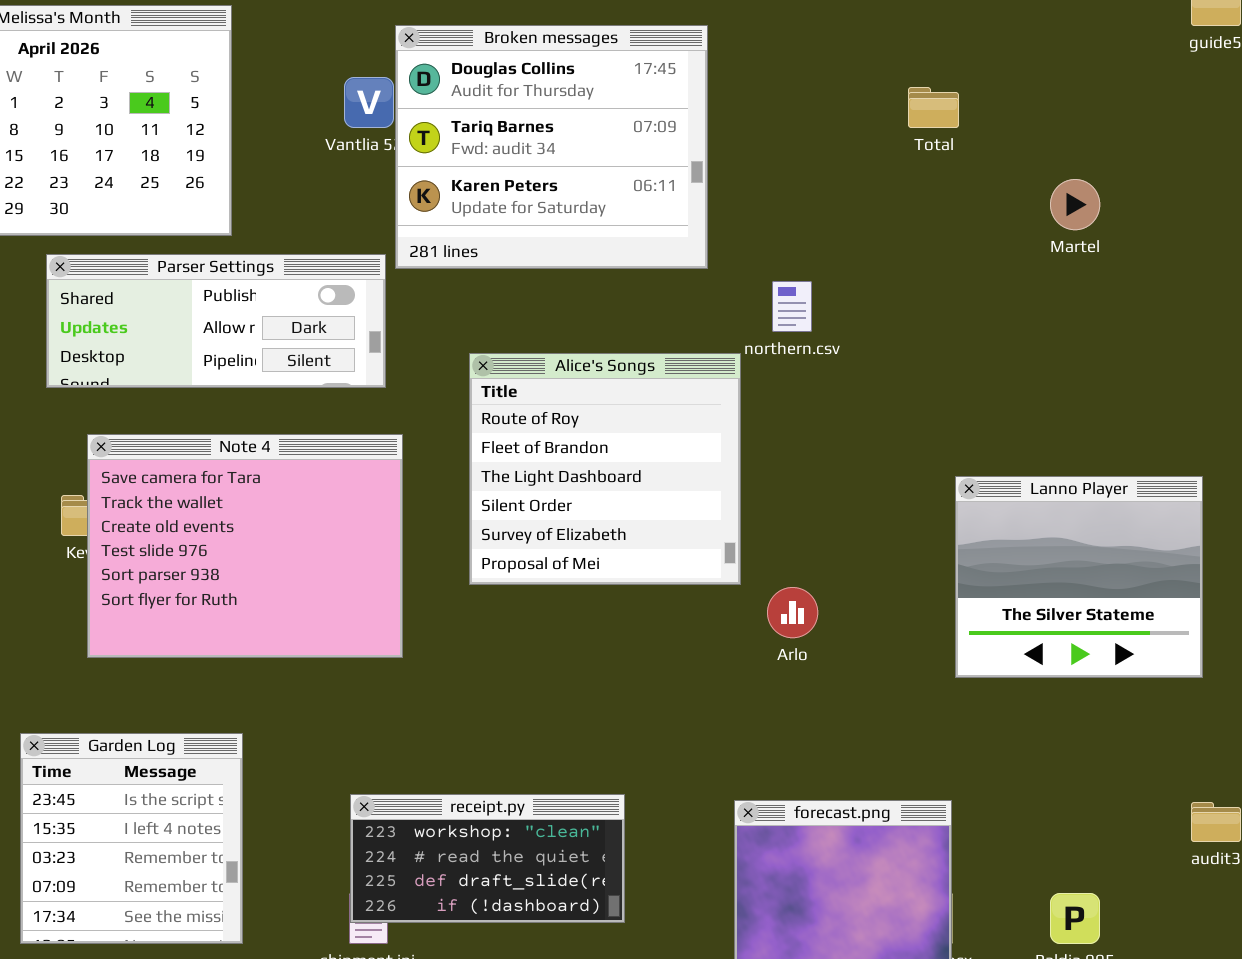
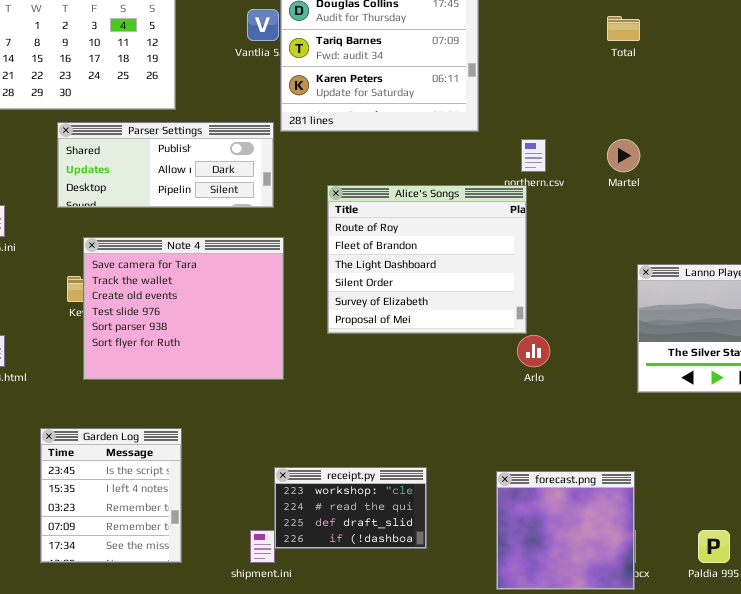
Martel: [1050,179,1100,230] -> [607,139,640,172], moved
Alice's Songs: [469,353,741,585] -> [327,185,527,334], resized
receipt.py: [350,794,625,923] -> [274,467,427,549], resized

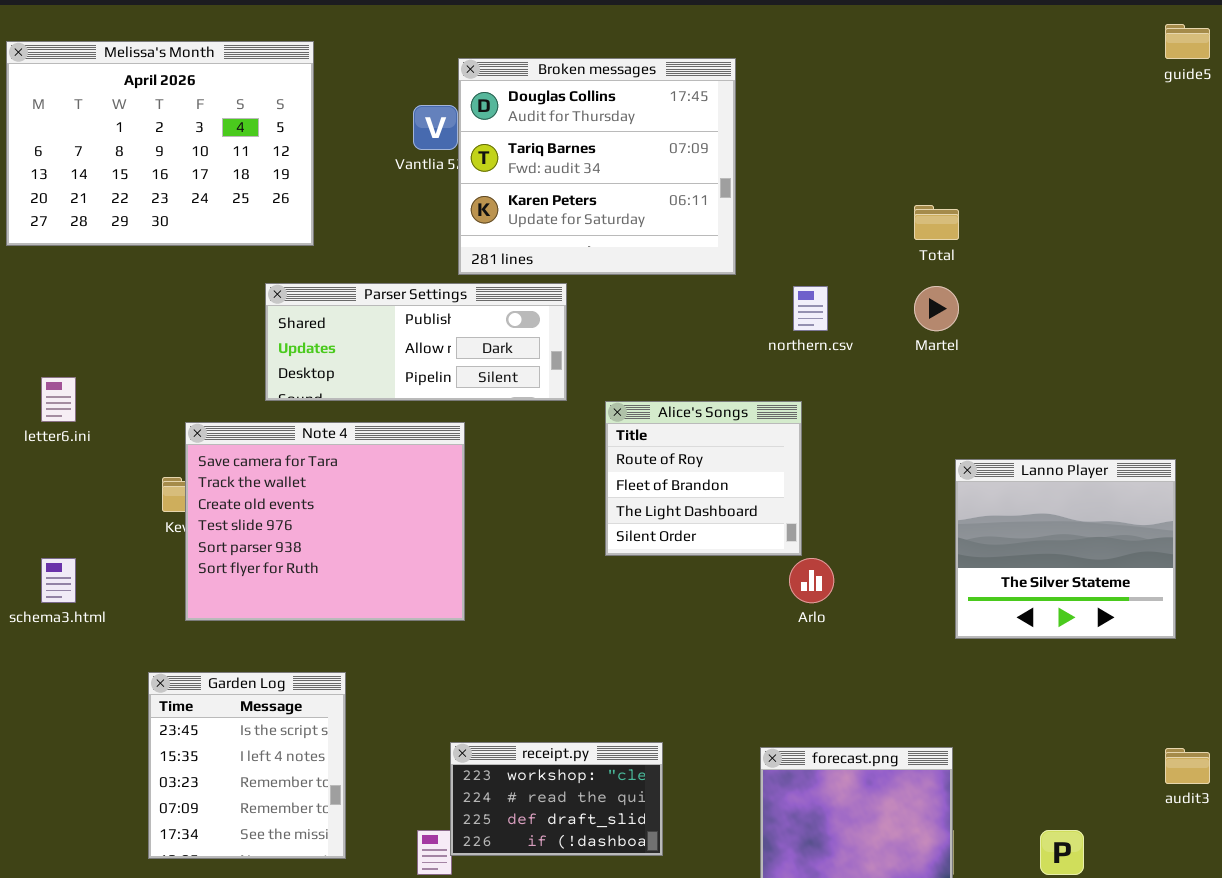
Total: [607,16,640,41] -> [914,205,959,240], moved
Parser Settings: [57,122,274,208] -> [265,283,567,401], moved
Alice's Songs: [327,185,527,334] -> [605,401,802,556], resized
Garden Log: [40,428,182,563] -> [148,672,346,859], moved

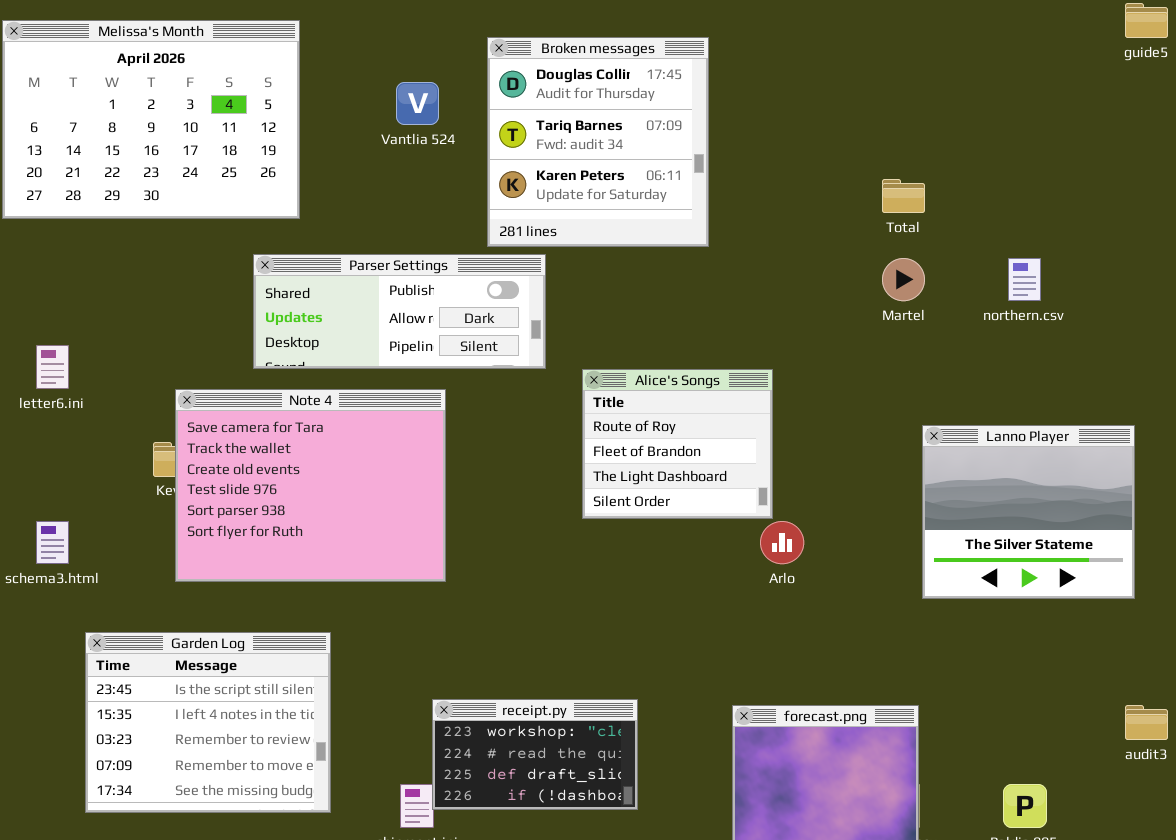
Broken messages: [458,58,736,275] -> [487,37,709,247], resized
northern.csv: [793,286,828,331] -> [1008,258,1041,301], moved
Garden Log: [148,672,346,859] -> [85,632,331,813], resized

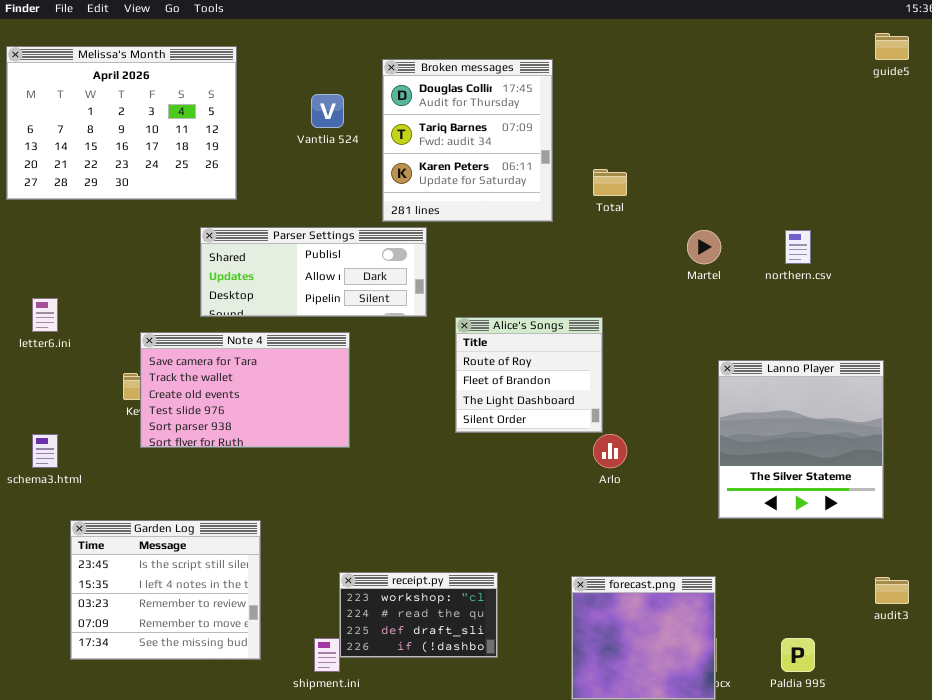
Total: [882,179,925,213] -> [593,169,627,196], moved
Note 4: [175,389,446,582] -> [140,332,350,448], resized
Lanno Player: [922,425,1135,599] -> [718,360,884,519], resized

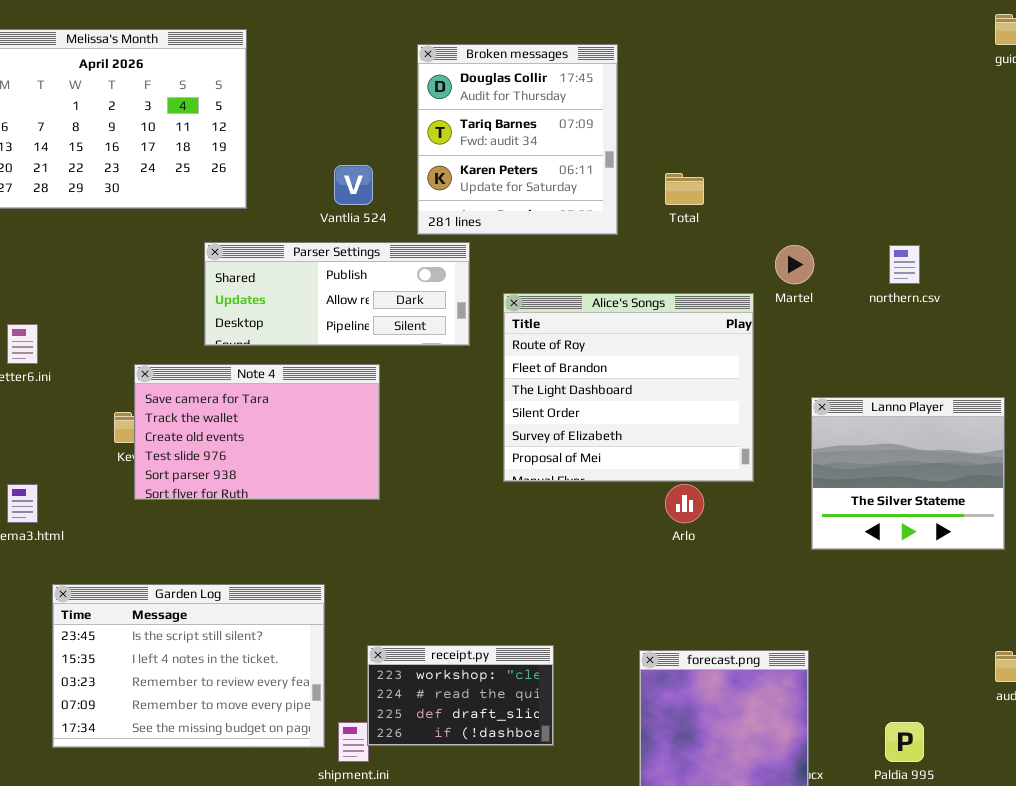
Vantlia 524: [311,94,344,128] -> [334,165,373,205], moved
Alice's Songs: [455,317,603,433] -> [503,293,754,482], resized
Lanno Player: [718,360,884,519] -> [811,397,1005,550], resized
Garden Log: [70,520,261,660] -> [52,584,325,748], resized

